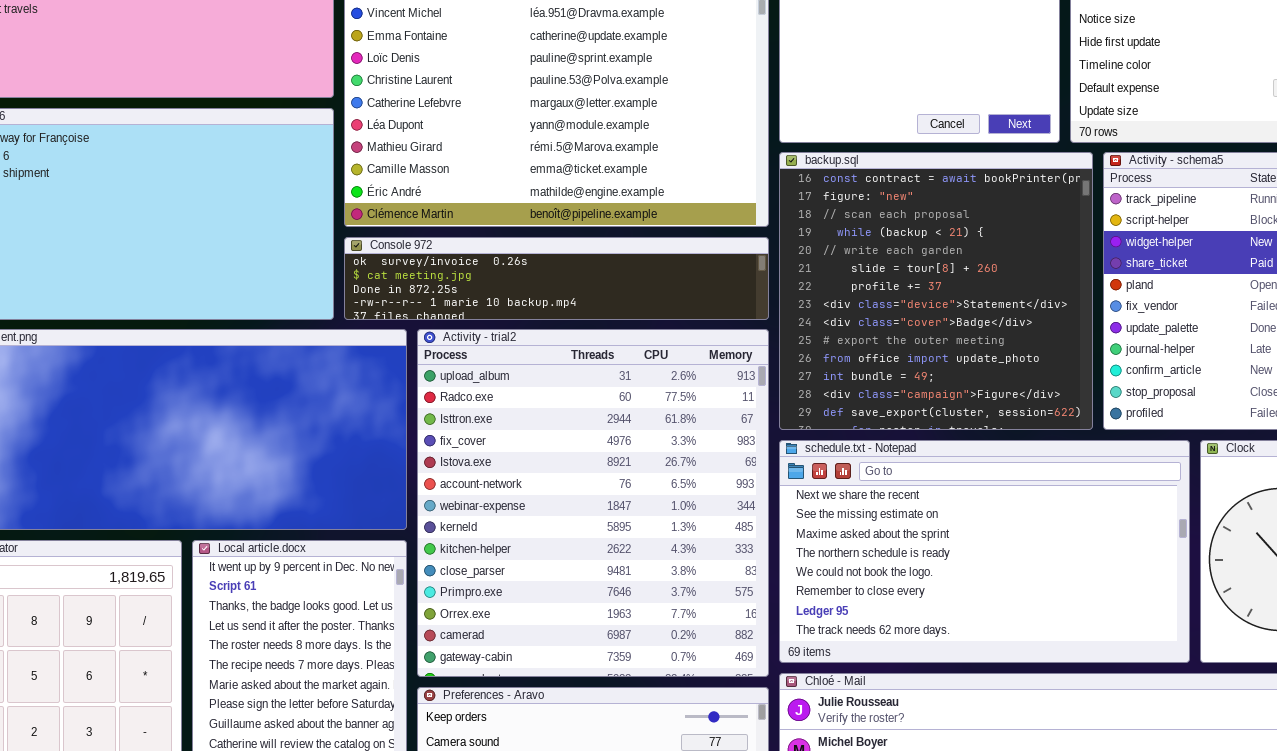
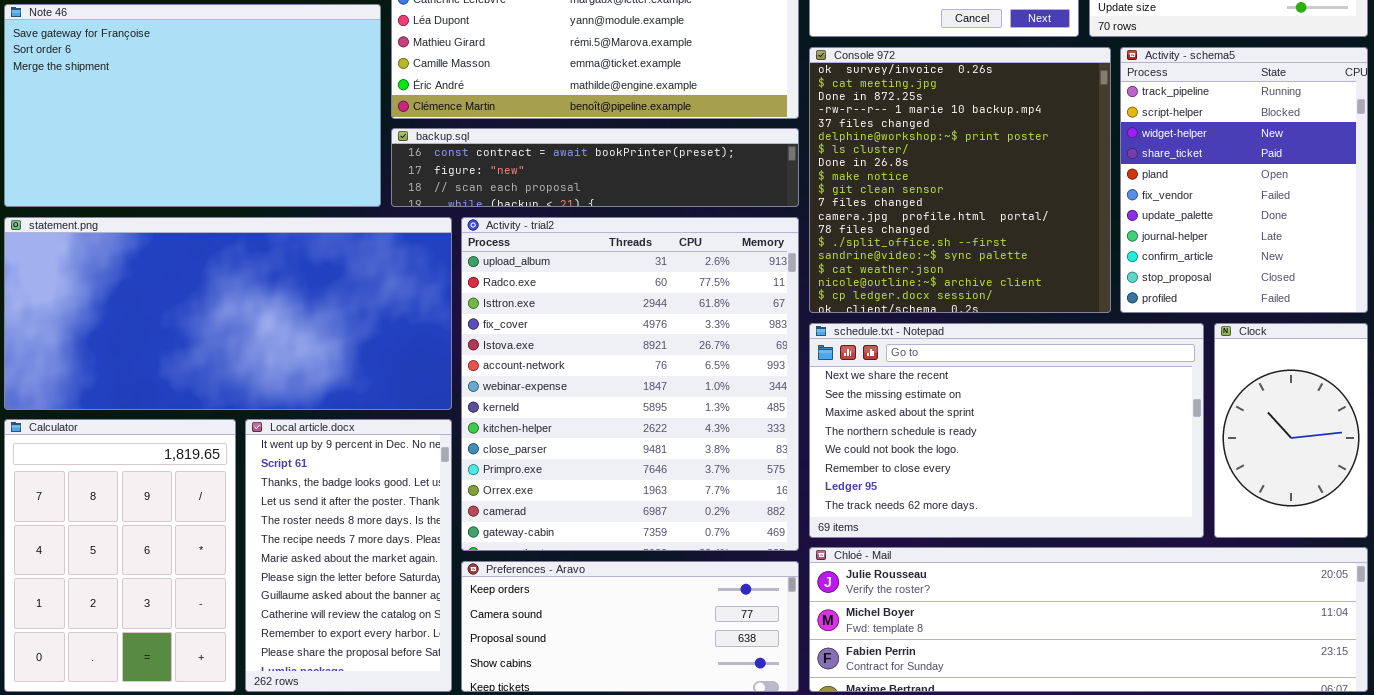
backup.sql: [779,152,1093,430] -> [391,128,799,207], moved, resized
Console 972: [344,237,769,320] -> [809,47,1111,313], moved, resized

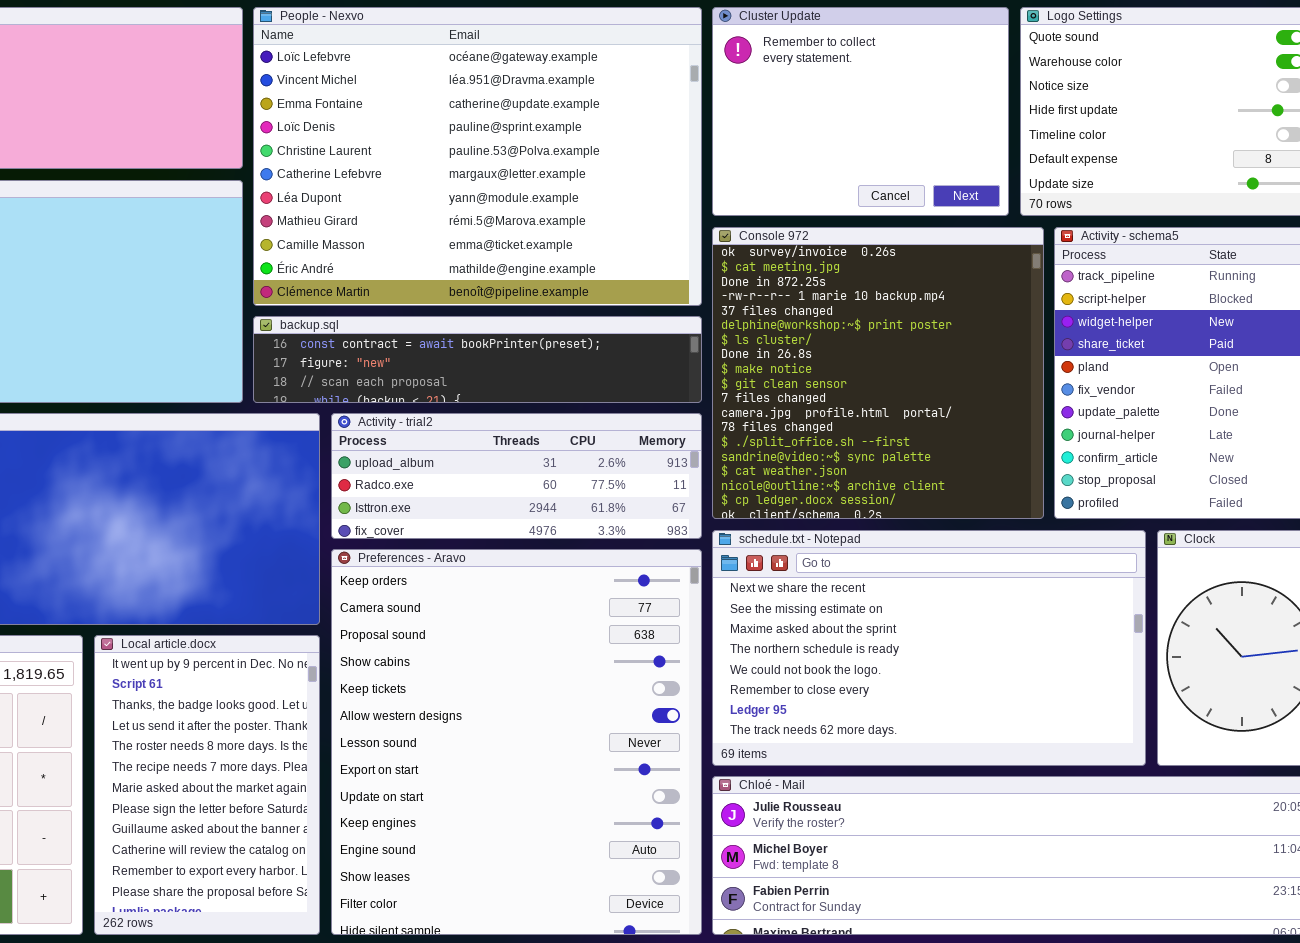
Activity - trial2: [461,217,799,551] -> [331,413,702,539], resized
Preferences - Aravo: [461,561,799,692] -> [331,549,702,935], resized

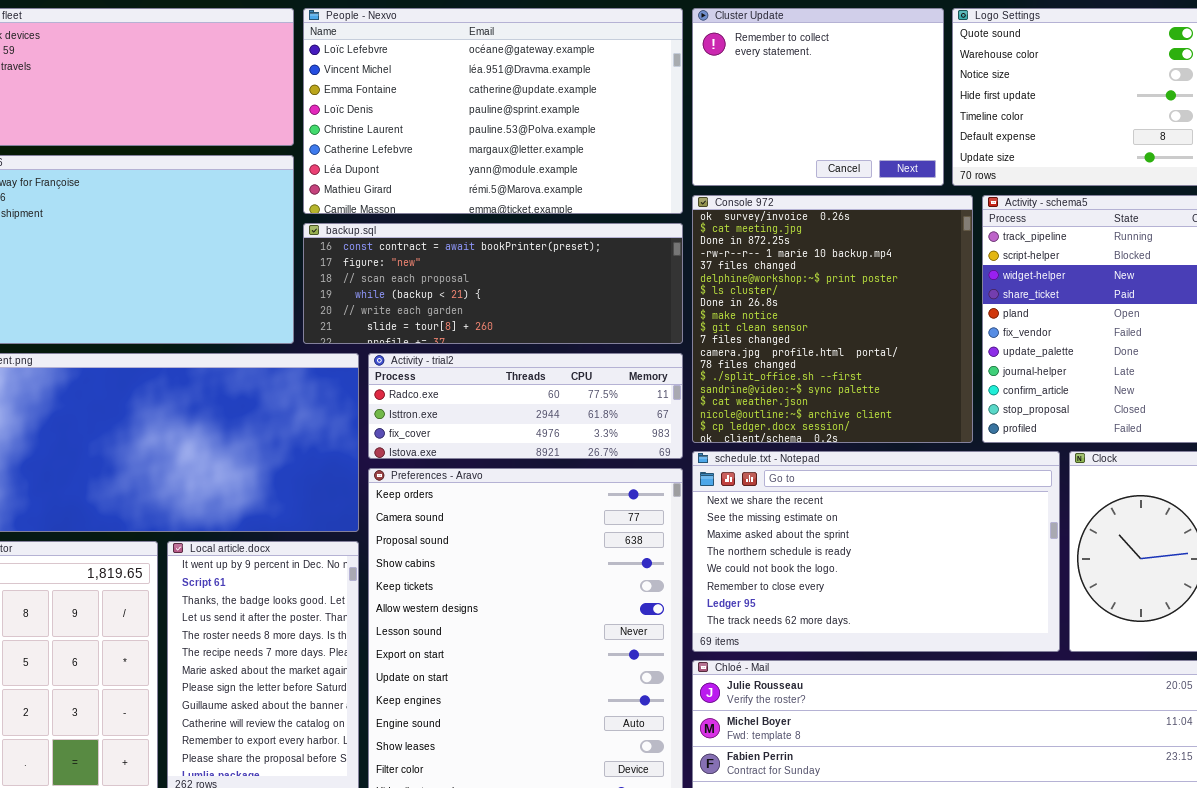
People - Nexvo: [253,7,702,306] -> [303,8,683,214], resized
backup.sql: [253,316,702,403] -> [303,223,683,344], resized
Activity - trial2: [331,413,702,539] -> [368,353,683,459], scrolled down 1 row

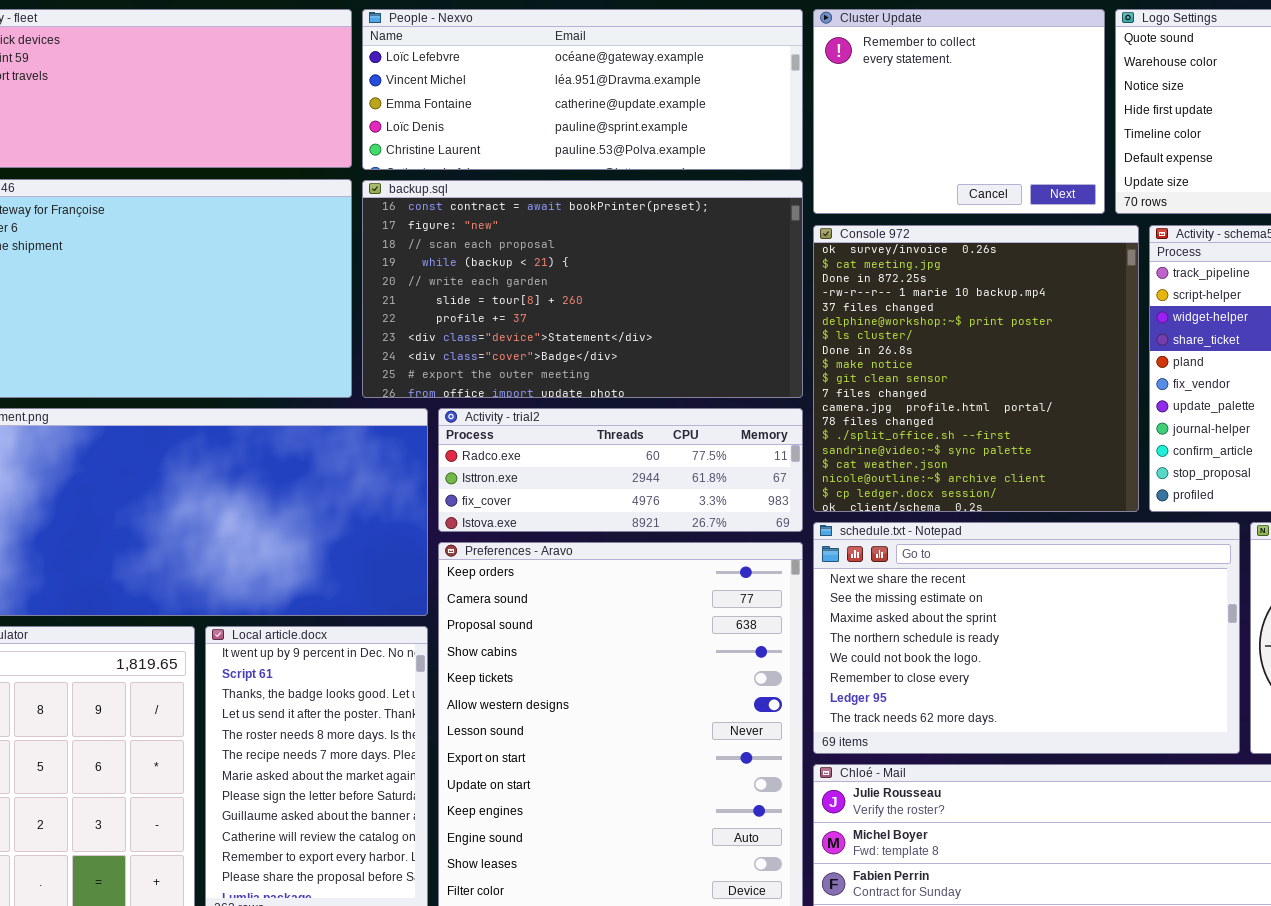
People - Nexvo: [303,8,683,214] -> [362,9,803,170], resized
backup.sql: [303,223,683,344] -> [362,180,803,398], resized

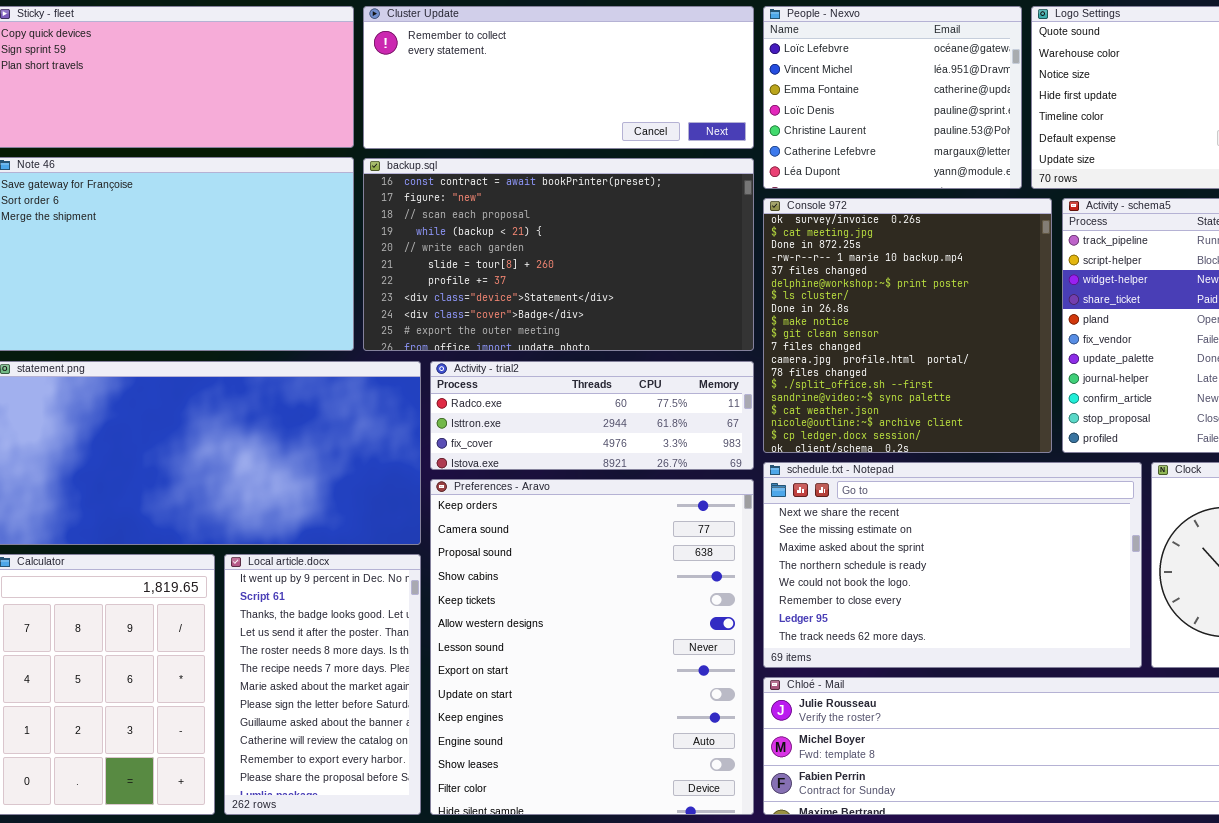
People - Nexvo: [362,9,803,170] -> [763,6,1022,189], moved, resized
Cluster Update: [813,9,1105,214] -> [363,6,754,149], moved, resized

